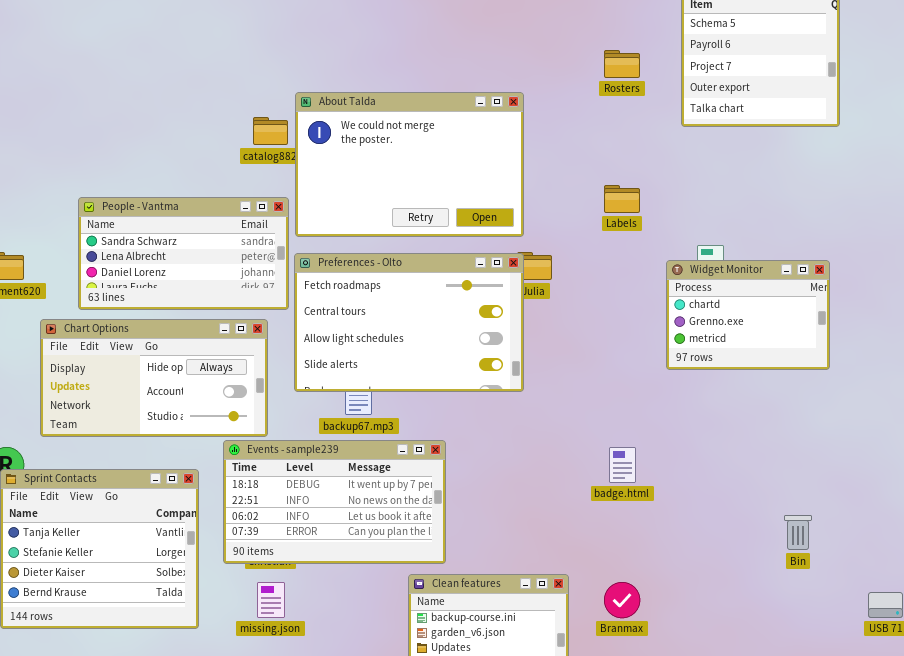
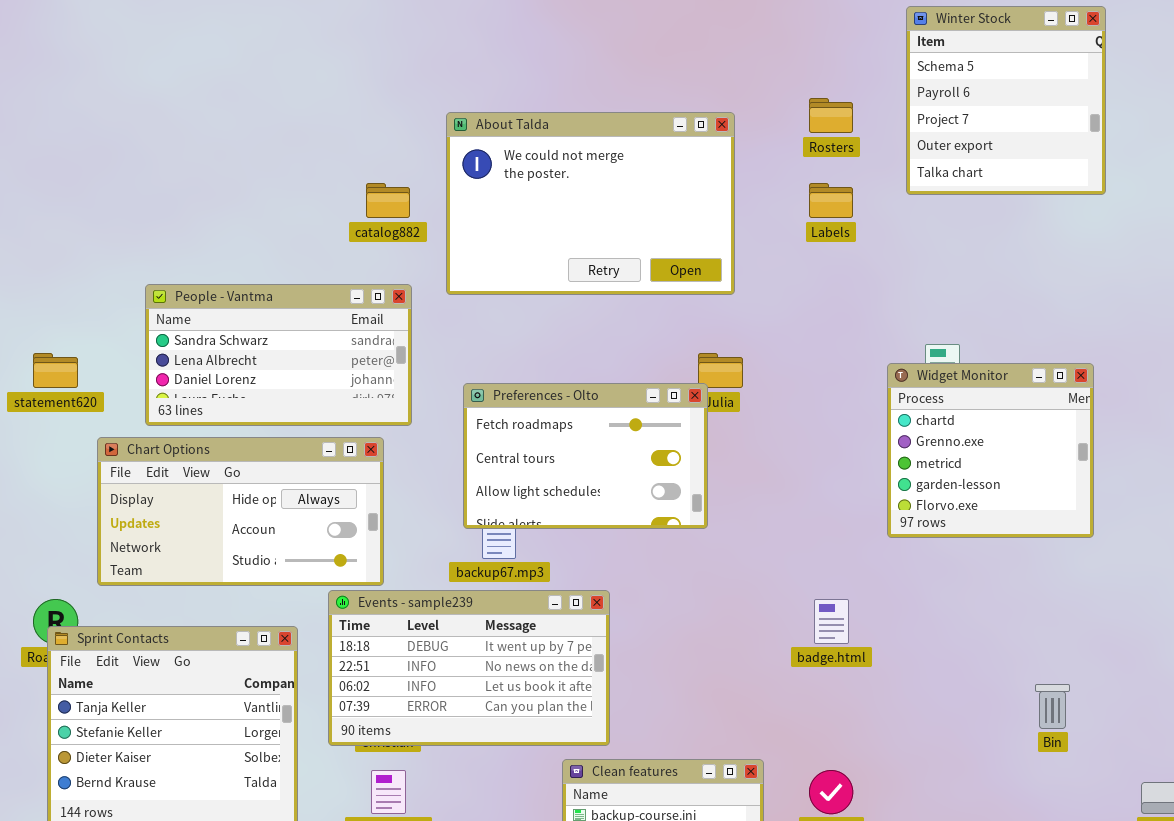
About Talda: [295,92,524,237] -> [446,112,735,295], moved
Labels: [604,185,640,213] -> [809,183,853,218], moved
Preferences - Olto: [294,253,524,392] -> [463,383,708,529], resized
Widget Monitor: [666,260,830,370] -> [887,363,1094,538], resized

